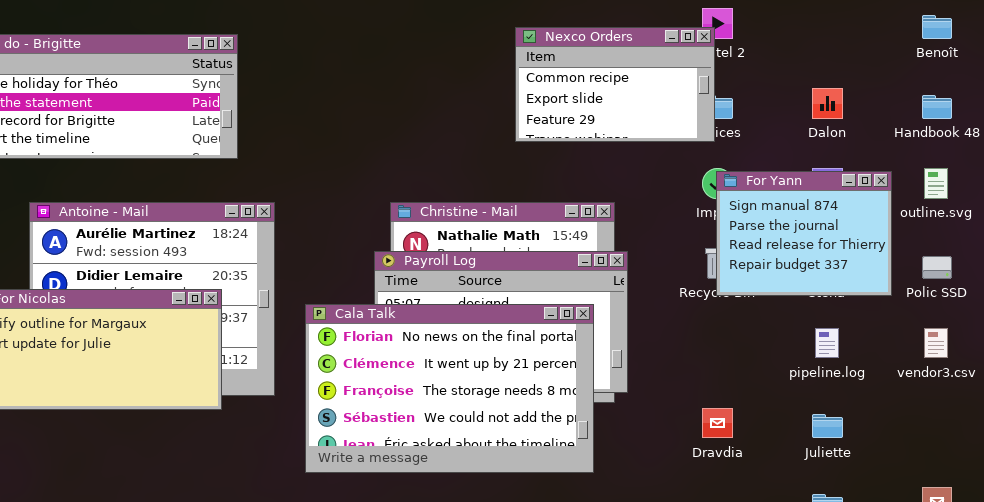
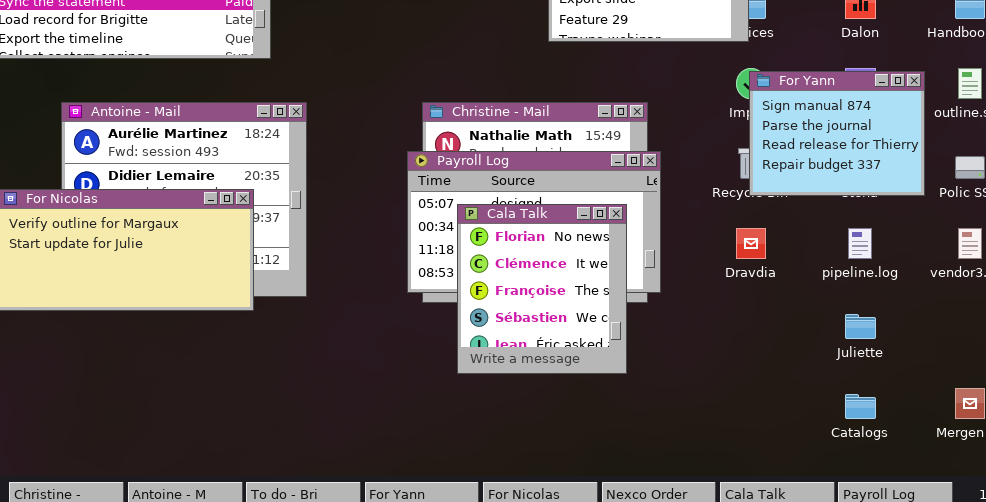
Cala Talk: [305,304,594,473] -> [457,204,627,374], resized
Dravdia: [702,408,733,438] -> [736,228,766,259], moved

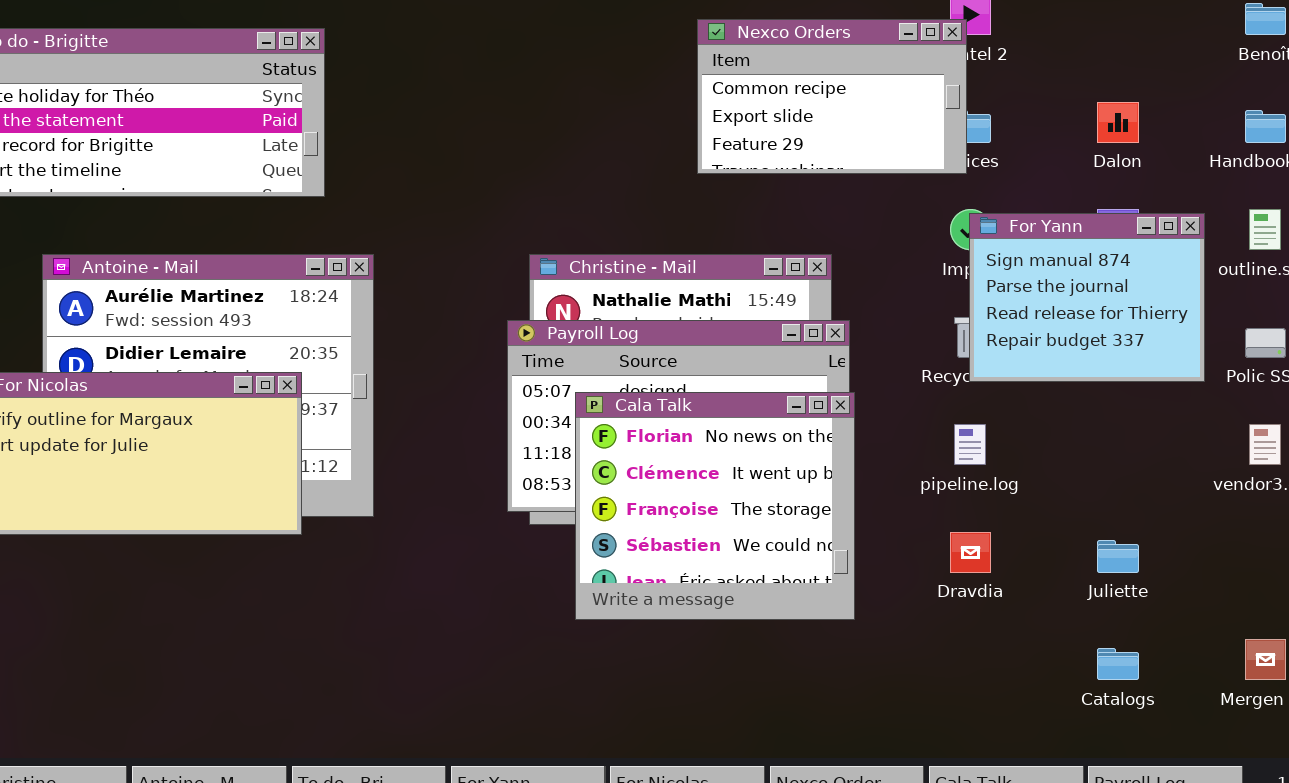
Cala Talk: [457,204,627,374] -> [575,392,855,620], resized
Dravdia: [736,228,766,259] -> [950,532,991,573], moved
pipeline.log: [848,228,872,259] -> [954,424,986,465], moved

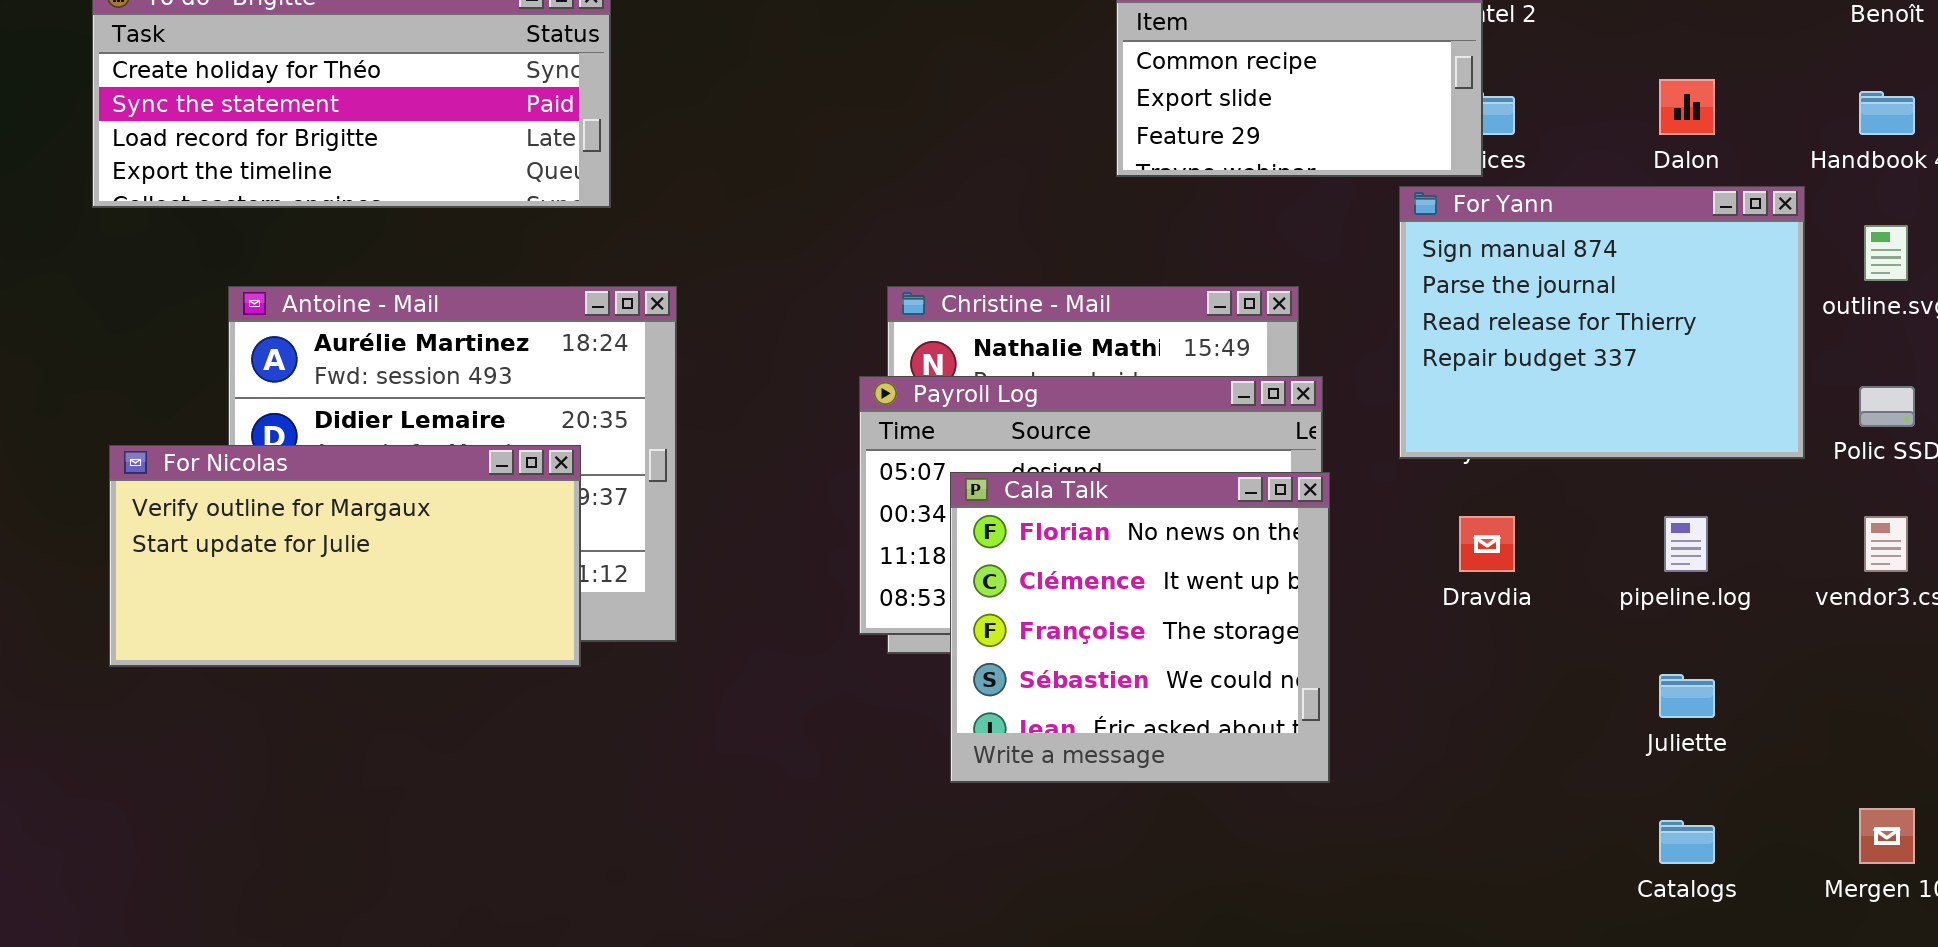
For Yann: [969,213,1205,382] -> [1399,186,1805,459], resized
pipeline.log: [954,424,986,465] -> [1664,516,1708,572], moved
Dravdia: [950,532,991,573] -> [1459,516,1515,572], moved

